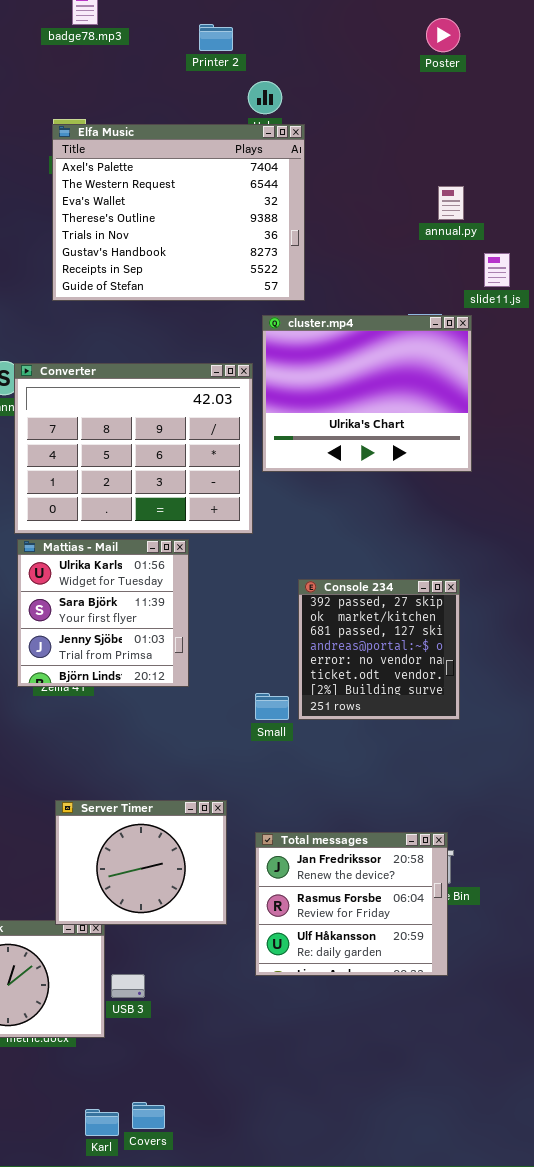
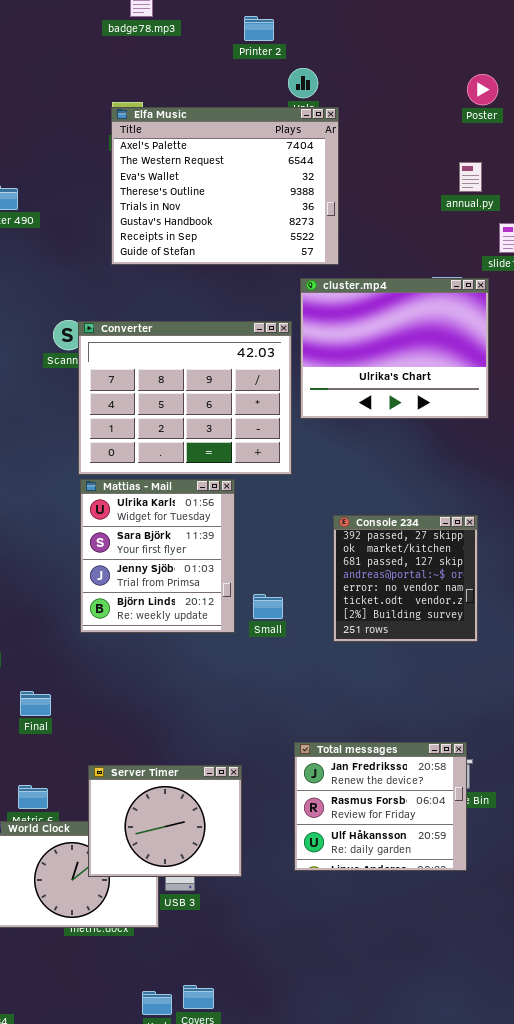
Poster: [426,18,460,52] -> [467,74,498,105], moved
Mattias - Mail: [17,539,189,687] -> [80,479,235,633], resized
Small: [255,693,289,720] -> [253,594,283,619], moved
Server Timer: [55,800,227,925] -> [88,765,242,877], moved

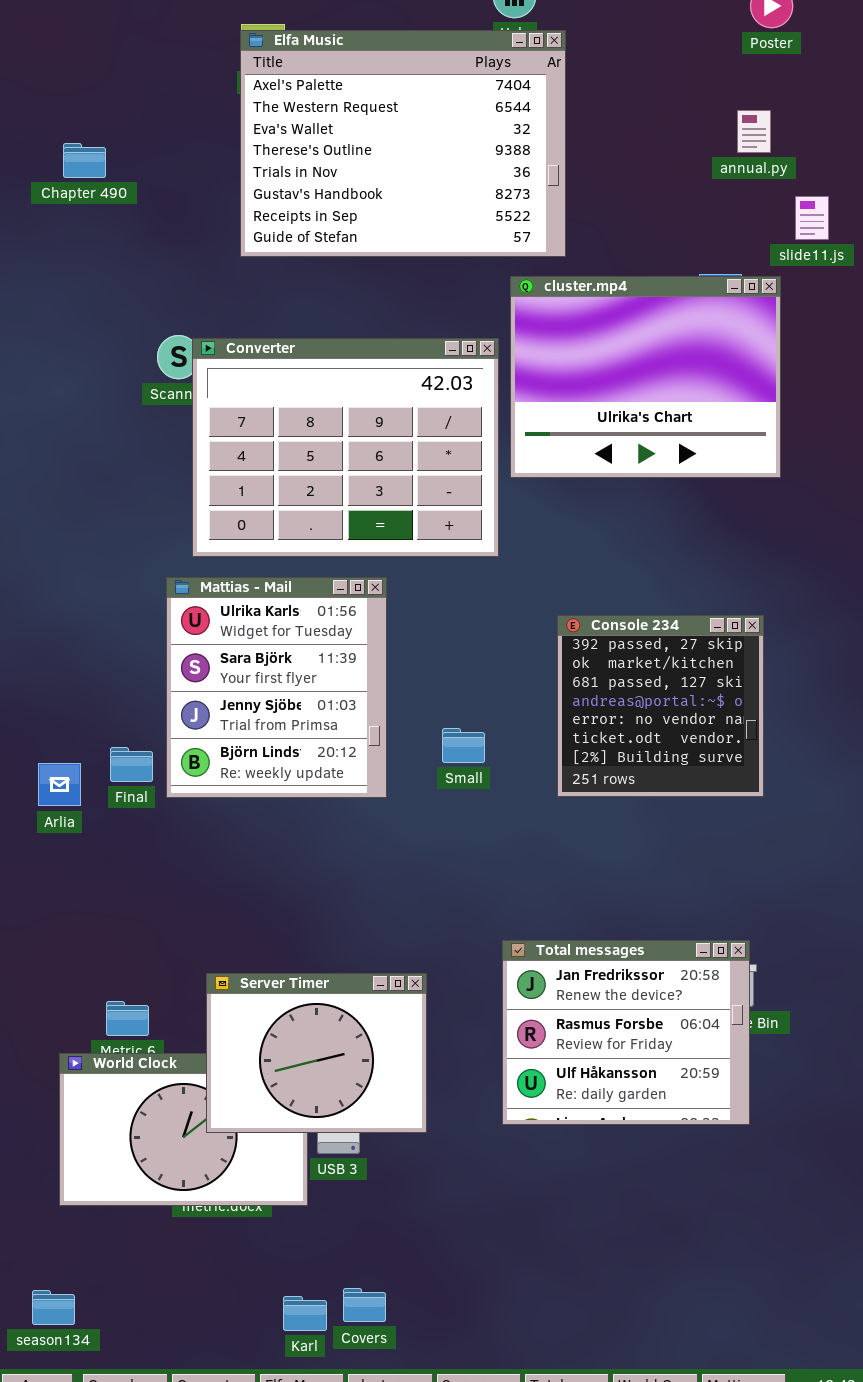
Mattias - Mail: [80,479,235,633] -> [166,577,387,798], moved
Final: [20,691,51,716] -> [110,747,153,782], moved

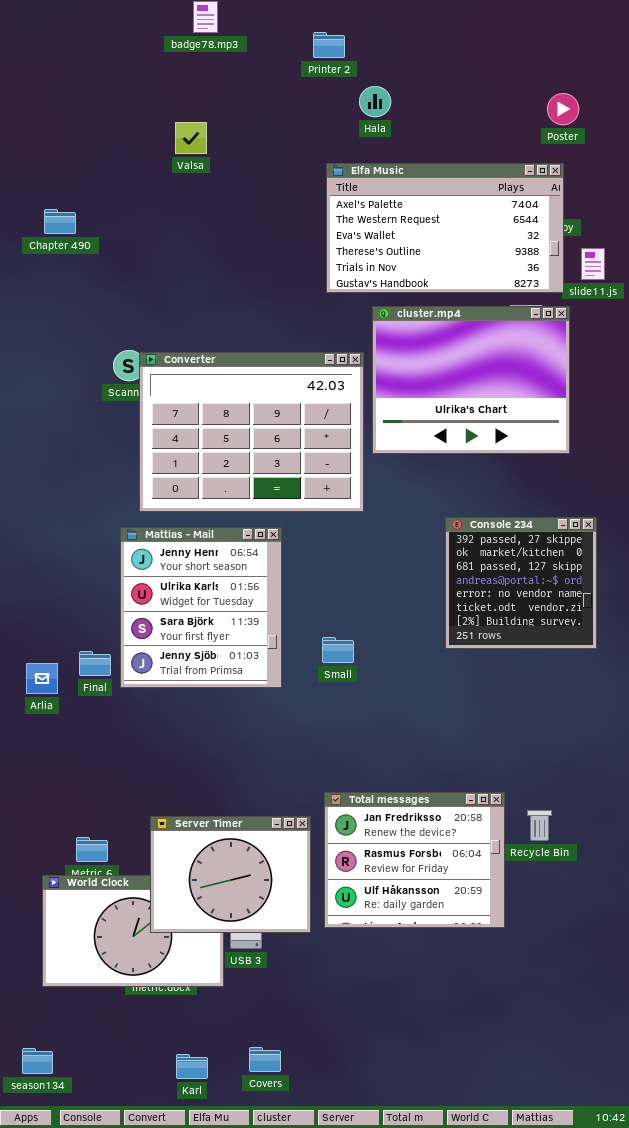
Elfa Music: [240,30,566,257] -> [326,163,564,293], moved, resized
Mattias - Mail: [166,577,387,798] -> [120,527,282,688], scrolled up 1 row
Console 234: [557,615,764,797] -> [445,517,597,649], moved
Total messages: [502,940,750,1125] -> [324,792,505,928], moved
Karl: [283,1296,327,1331] -> [176,1054,208,1079], moved

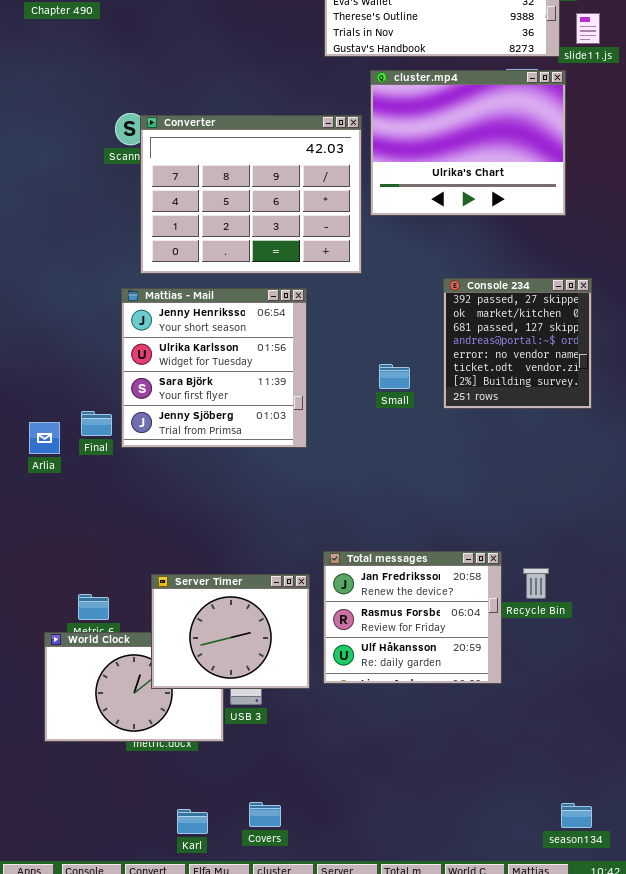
Mattias - Mail: [120,527,282,688] -> [121,288,307,448], resized
Small: [322,637,354,663] -> [379,364,410,389], moved
season134: [22,1048,53,1074] -> [561,803,592,828], moved

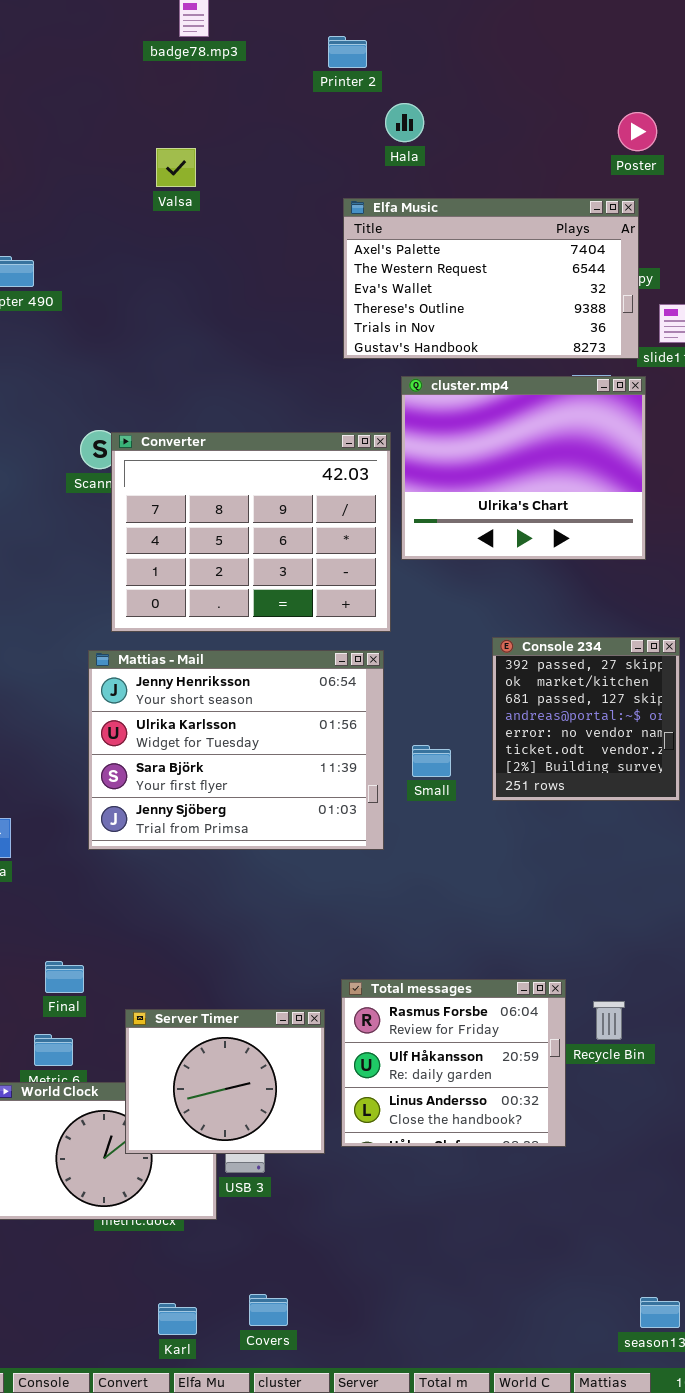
Mattias - Mail: [121,288,307,448] -> [88,650,384,850], resized
Final: [81,411,112,436] -> [45,961,84,993], moved
Total messages: [323,551,502,684] -> [341,979,566,1147], scrolled down 1 row

